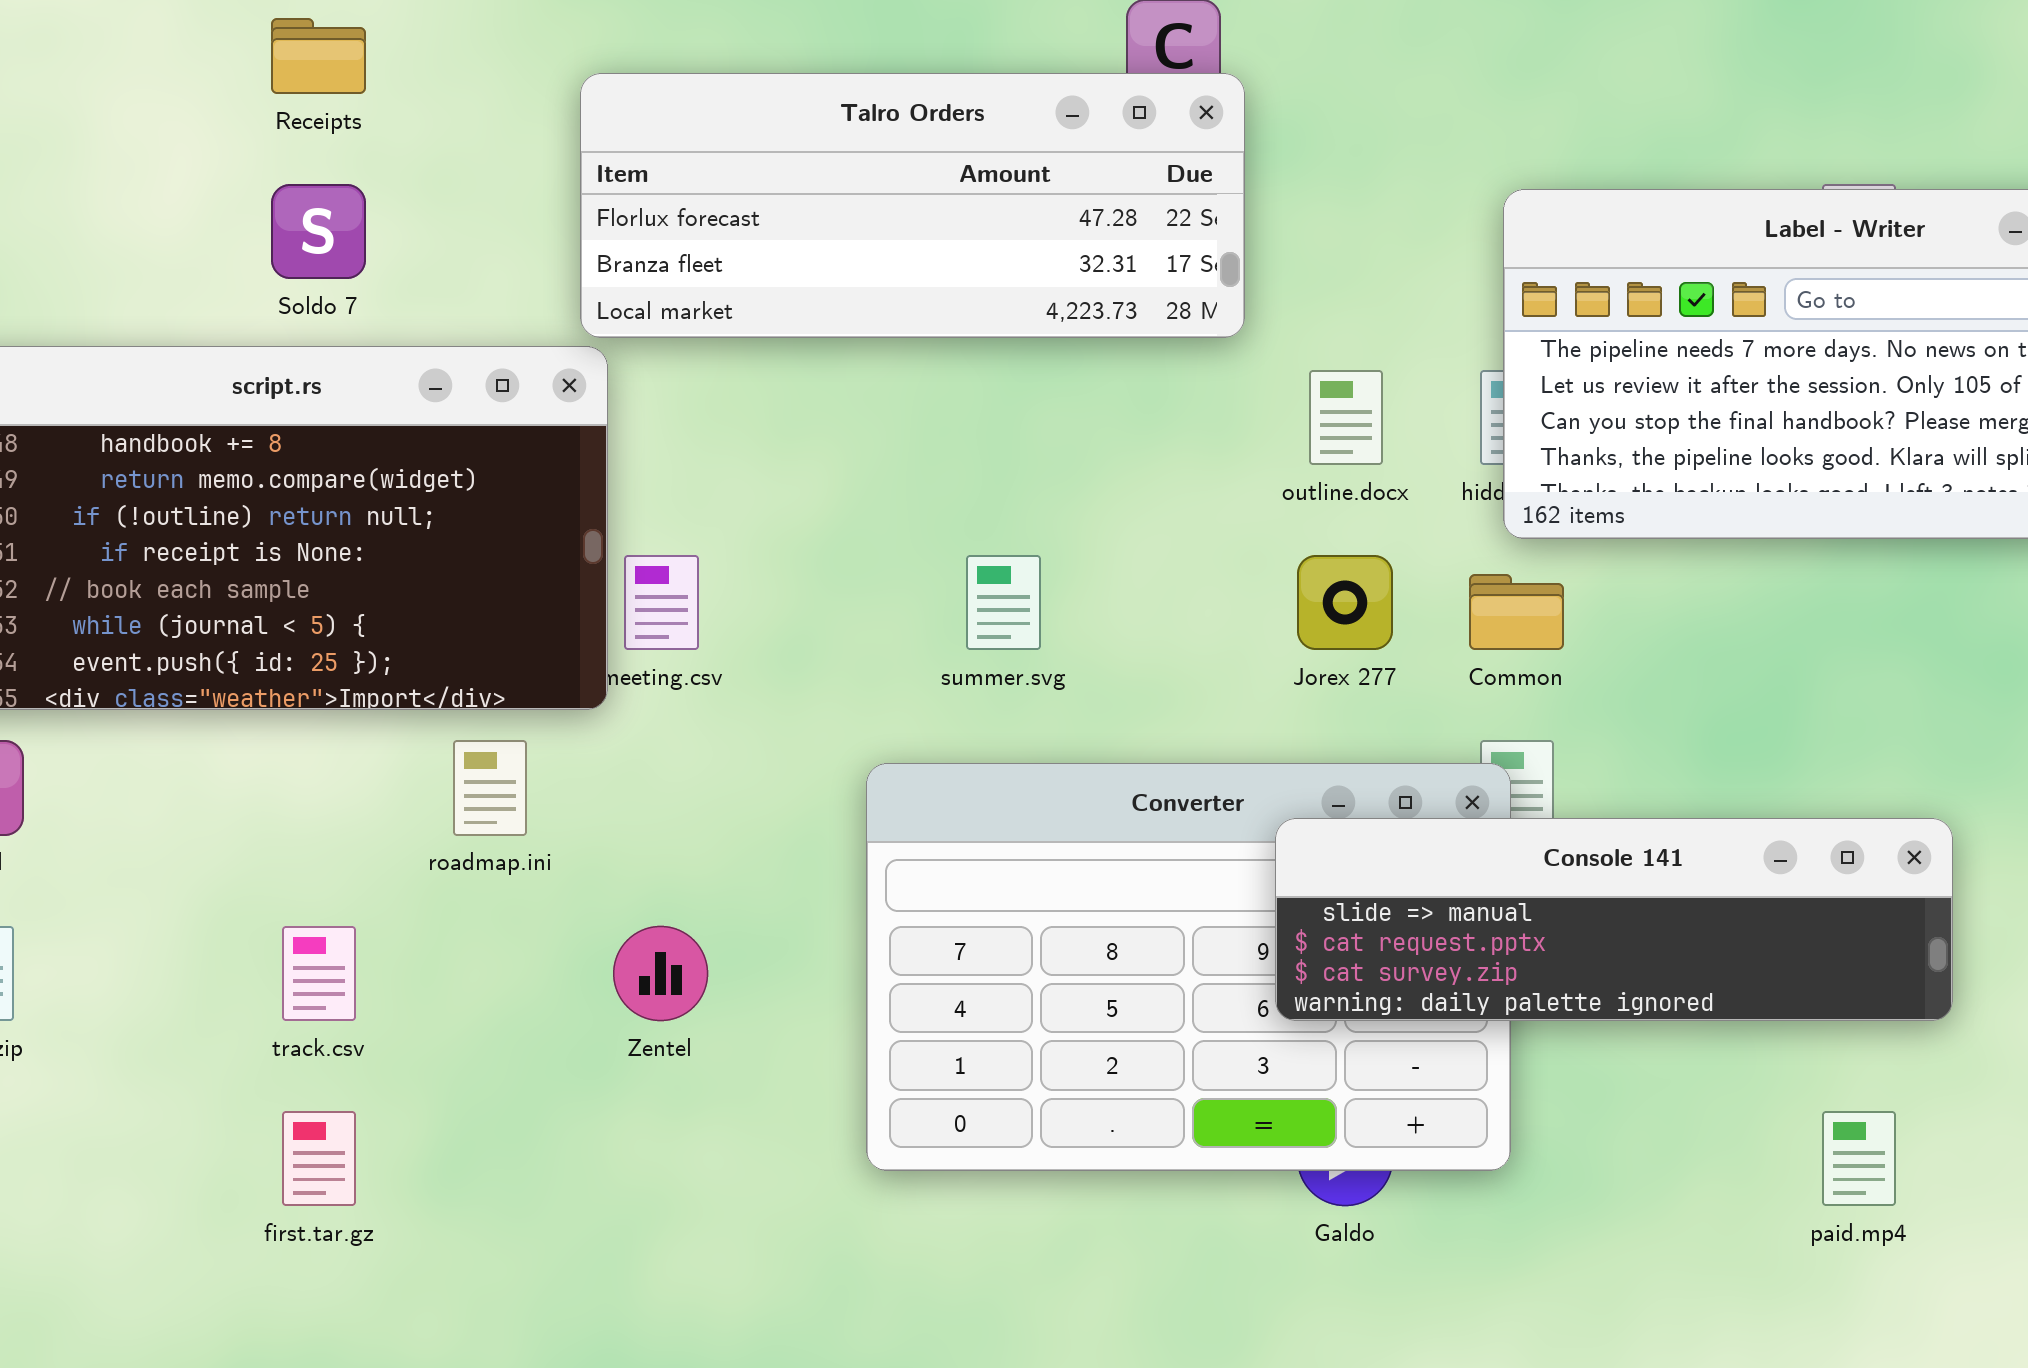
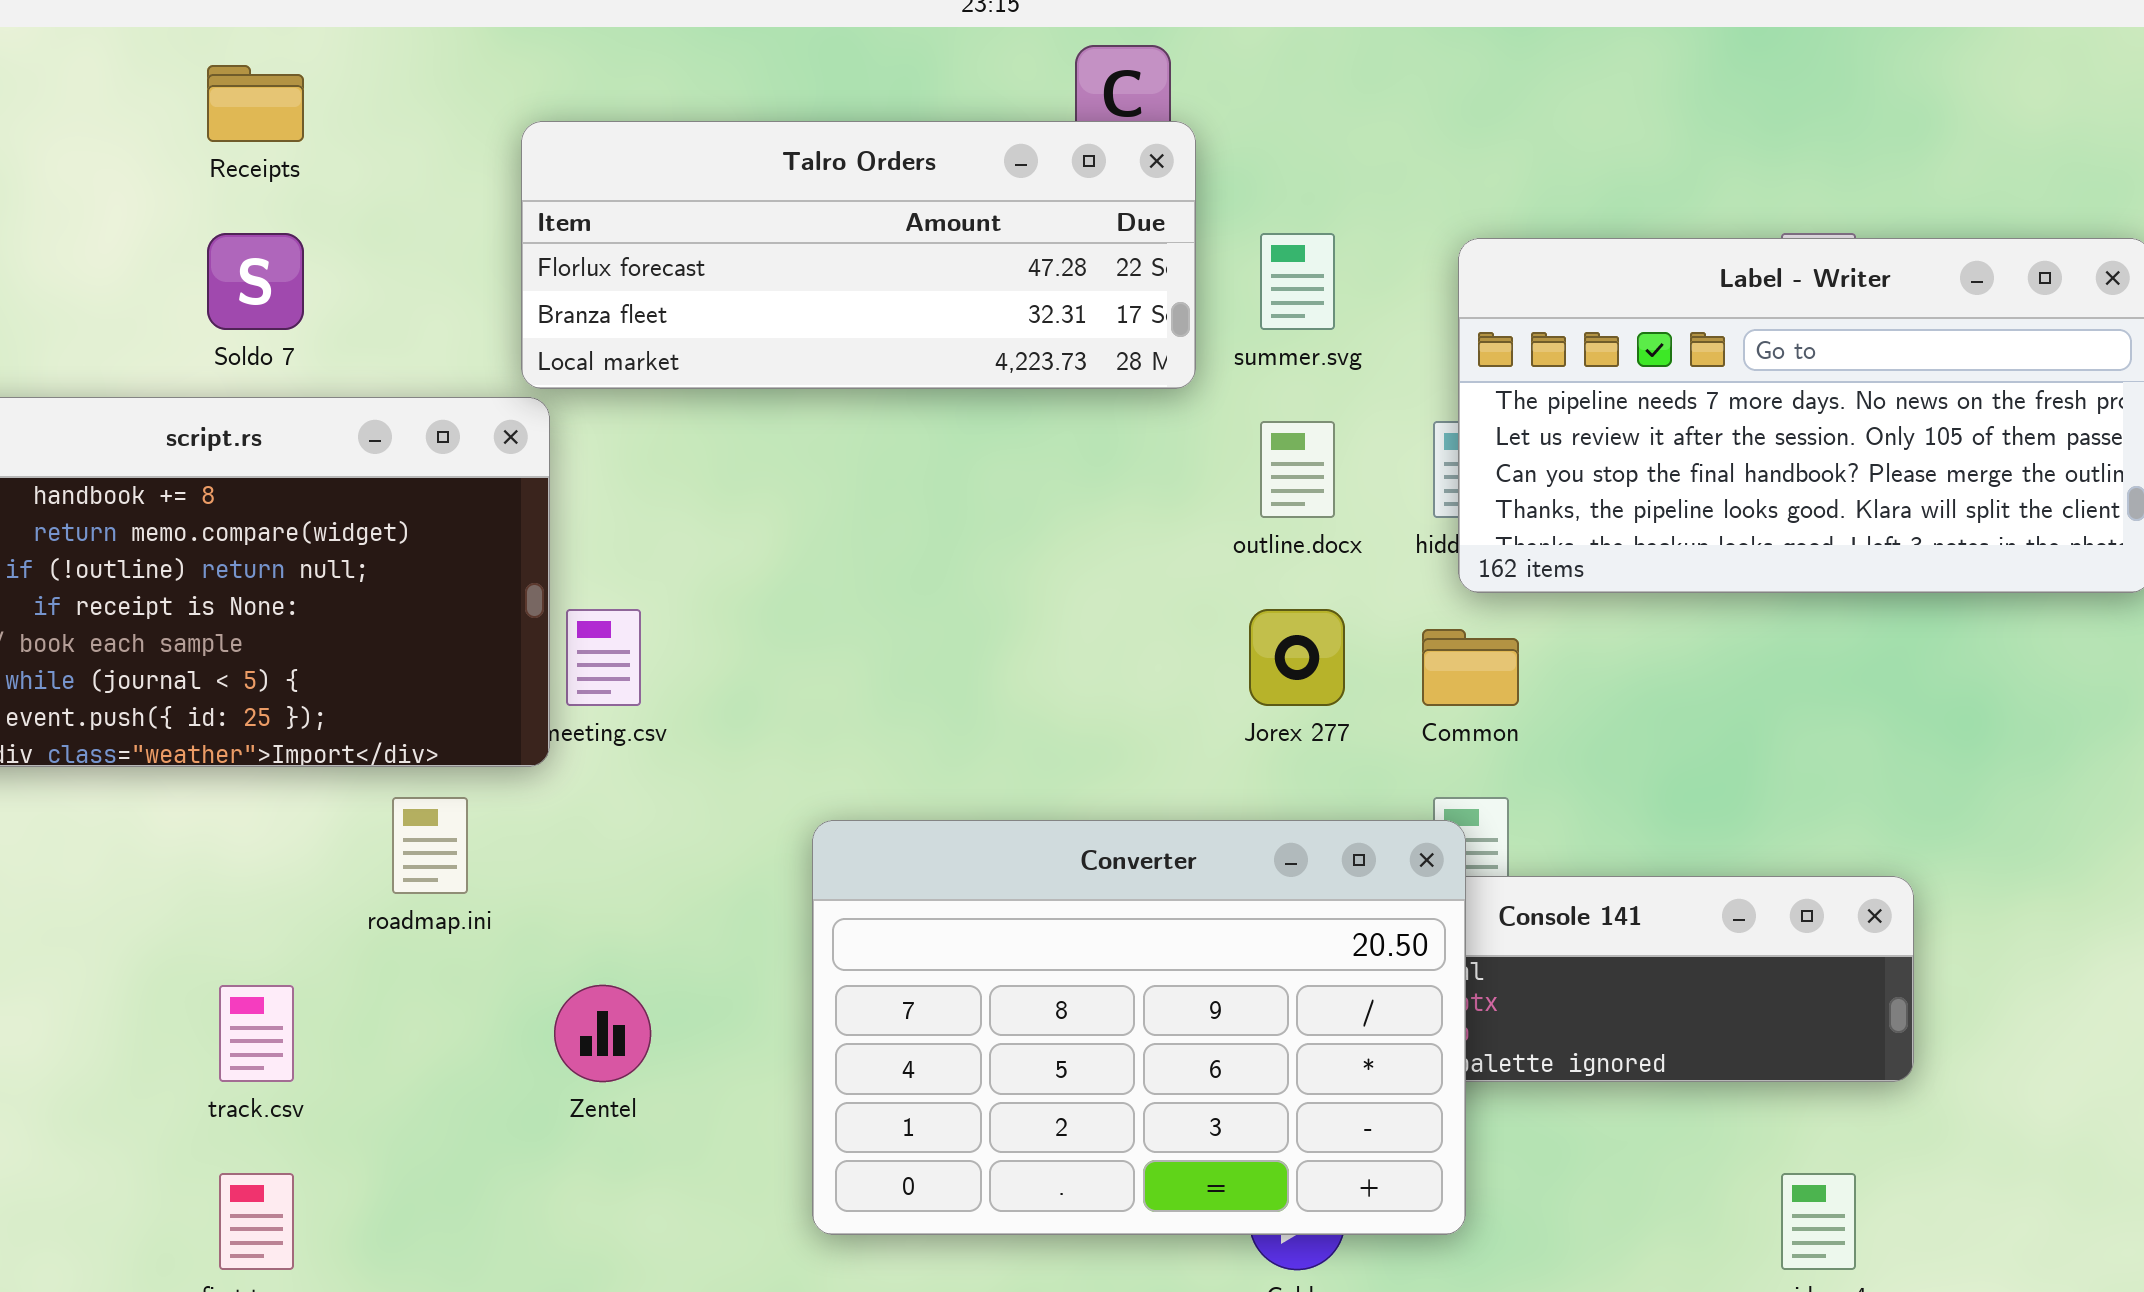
summer.svg: [966,555,1041,650] -> [1260,233,1335,330], moved
Converter: [866,763,1511,1171] -> [812,820,1466,1235], raised

